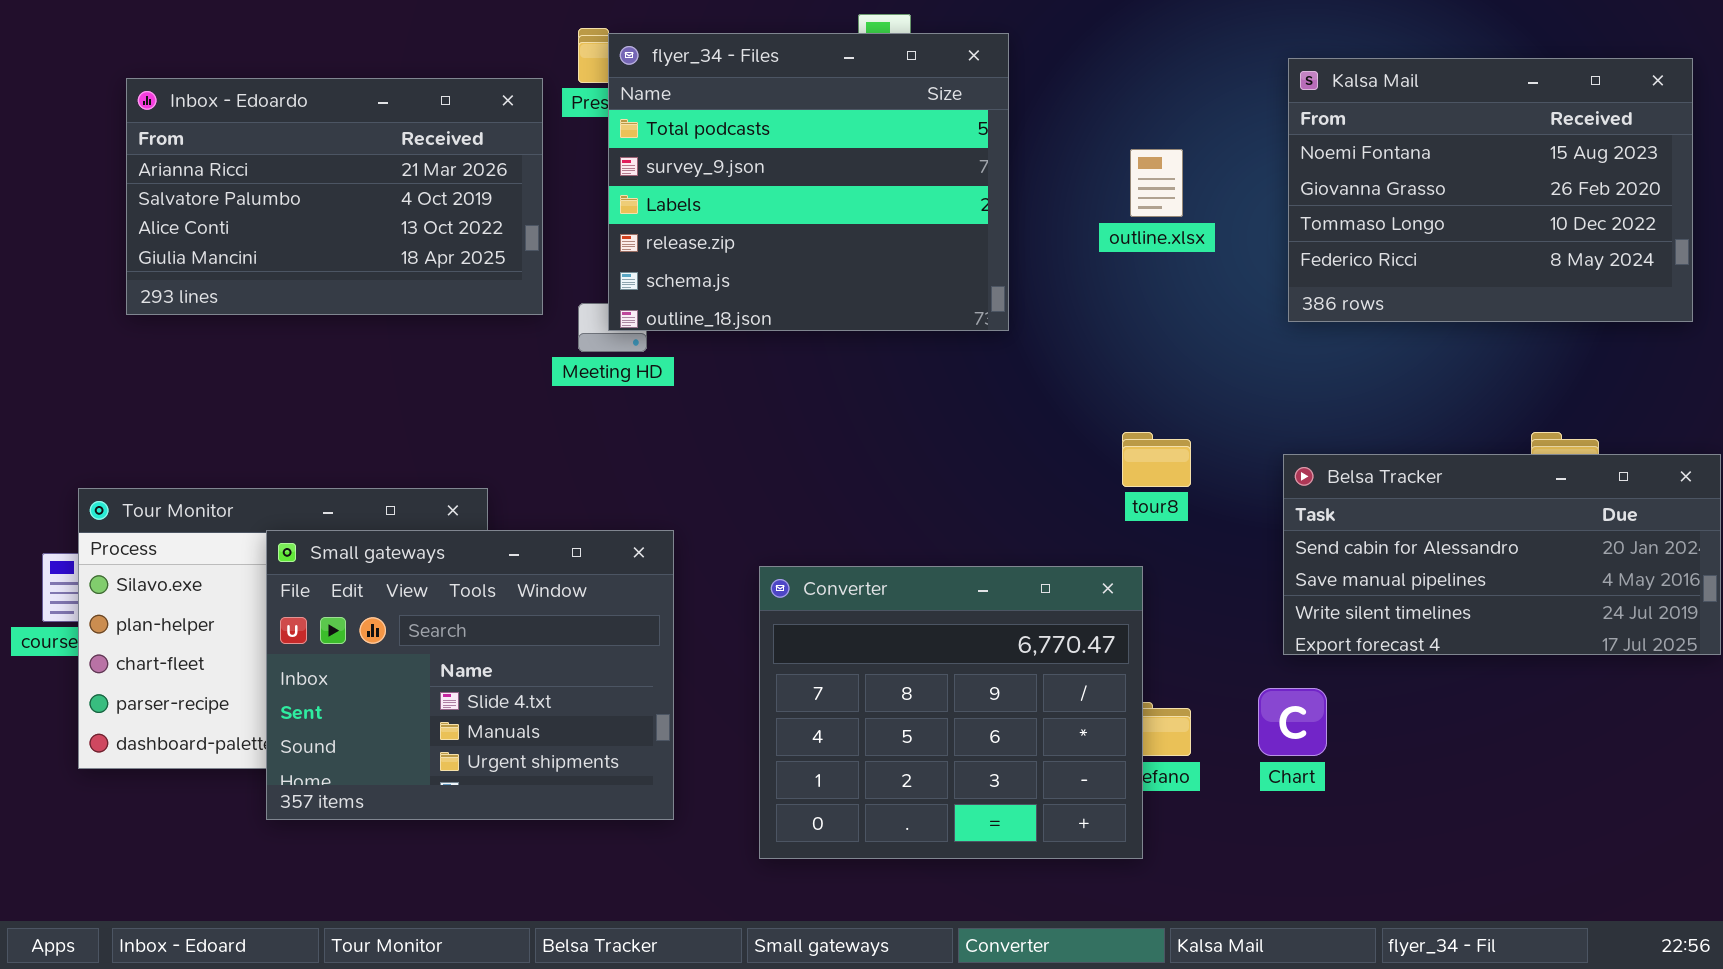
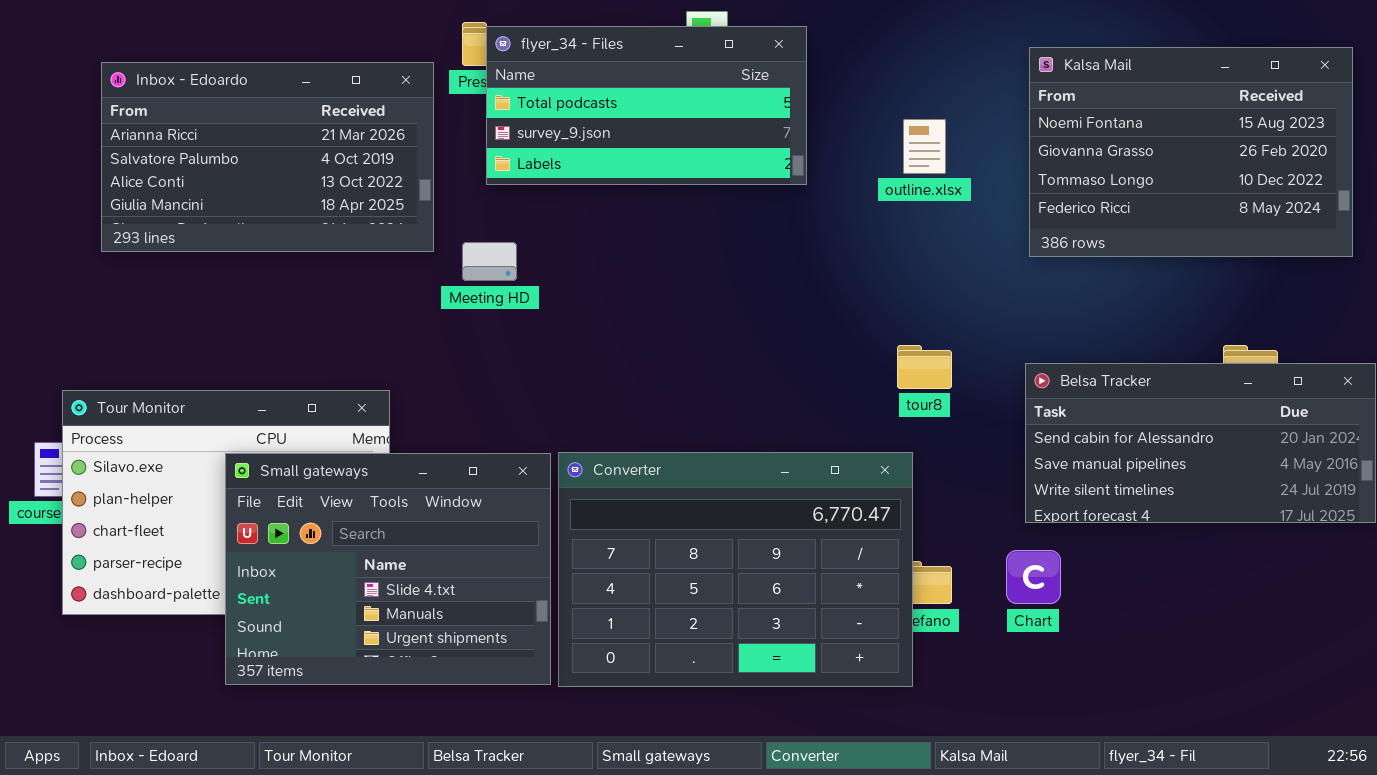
flyer_34 - Files: [608,33,1009,331] -> [486,26,807,185], resized
Small gateways: [266,530,674,820] -> [225,453,551,685], moved
Converter: [759,566,1143,859] -> [558,452,913,687], resized

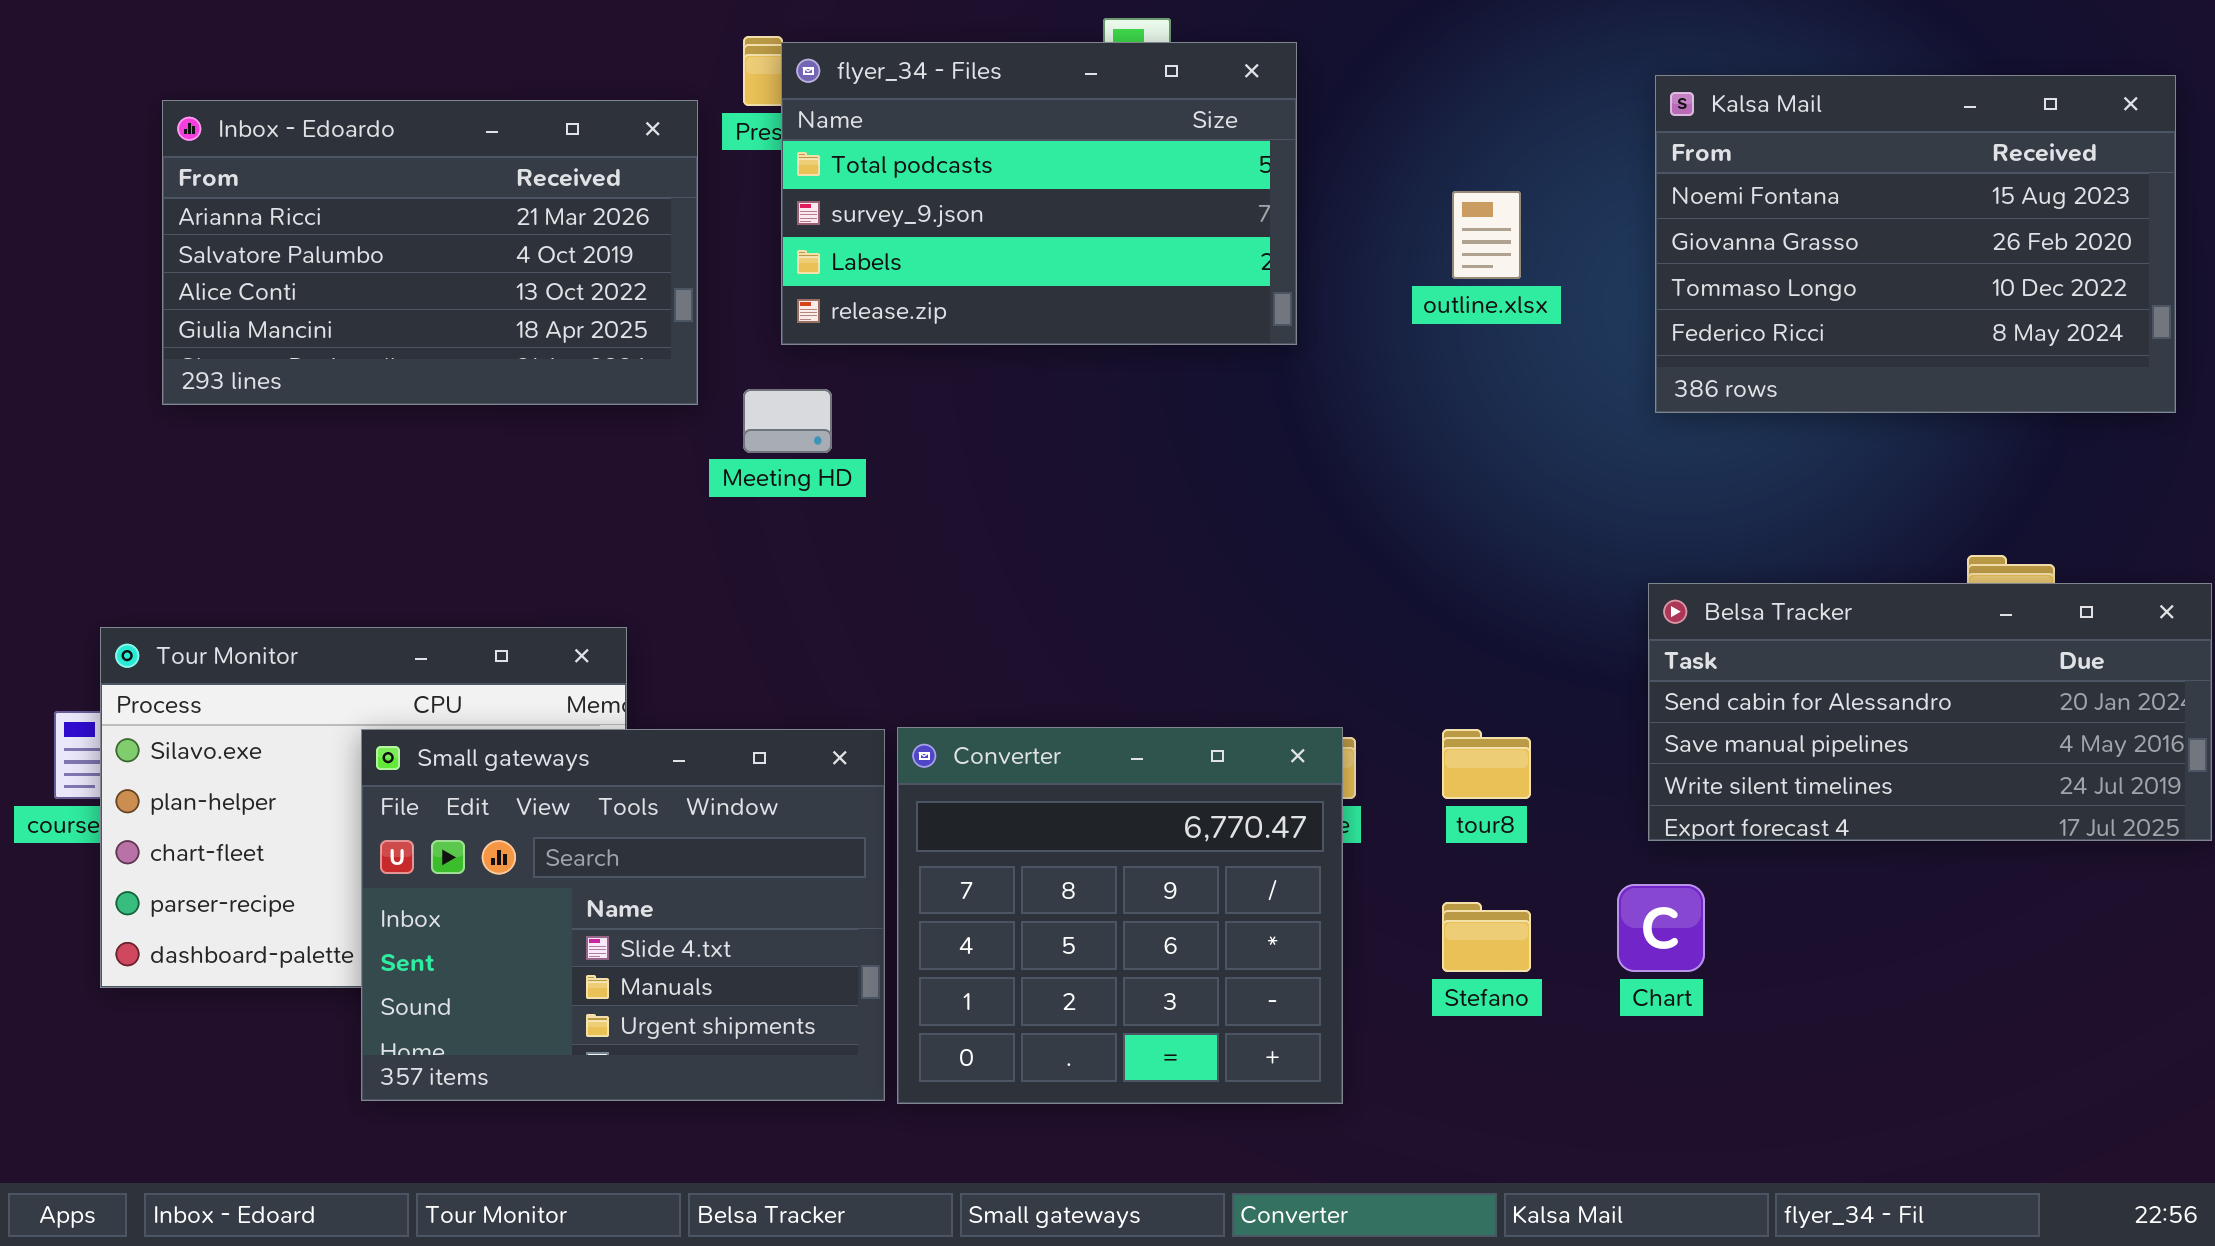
flyer_34 - Files: [486,26,807,185] -> [781,42,1297,345], resized
tour8: [897,345,952,389] -> [1442,729,1531,799], moved
Converter: [558,452,913,687] -> [897,727,1343,1104], resized

